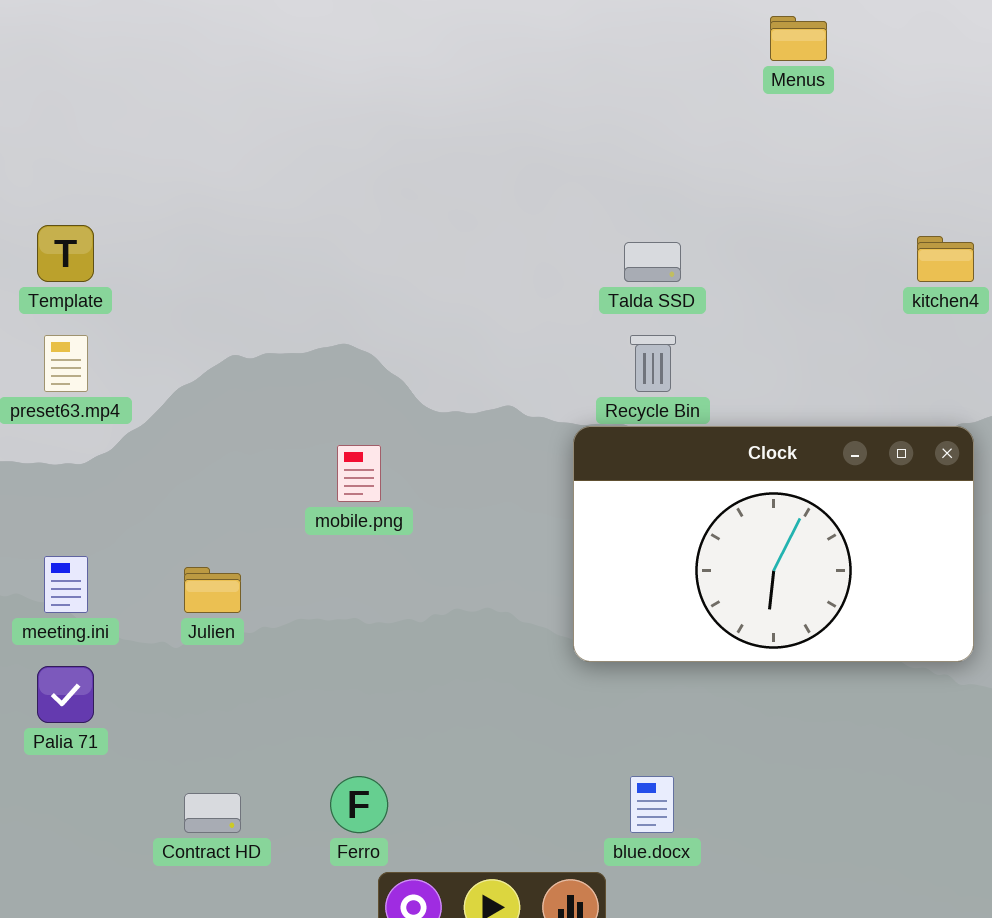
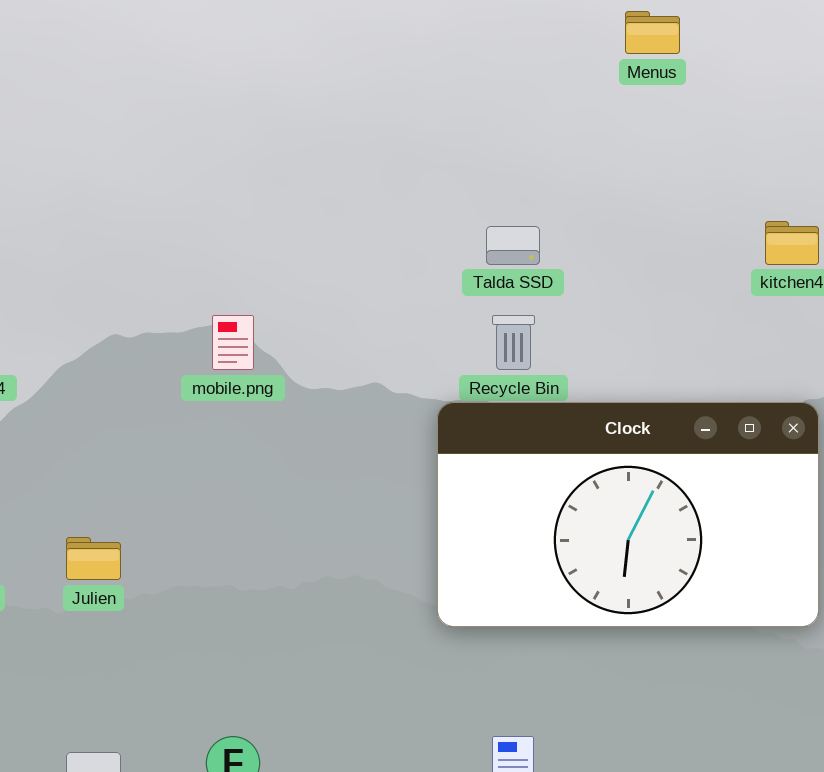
mobile.png: [337,445,381,502] -> [212,315,254,370], moved

